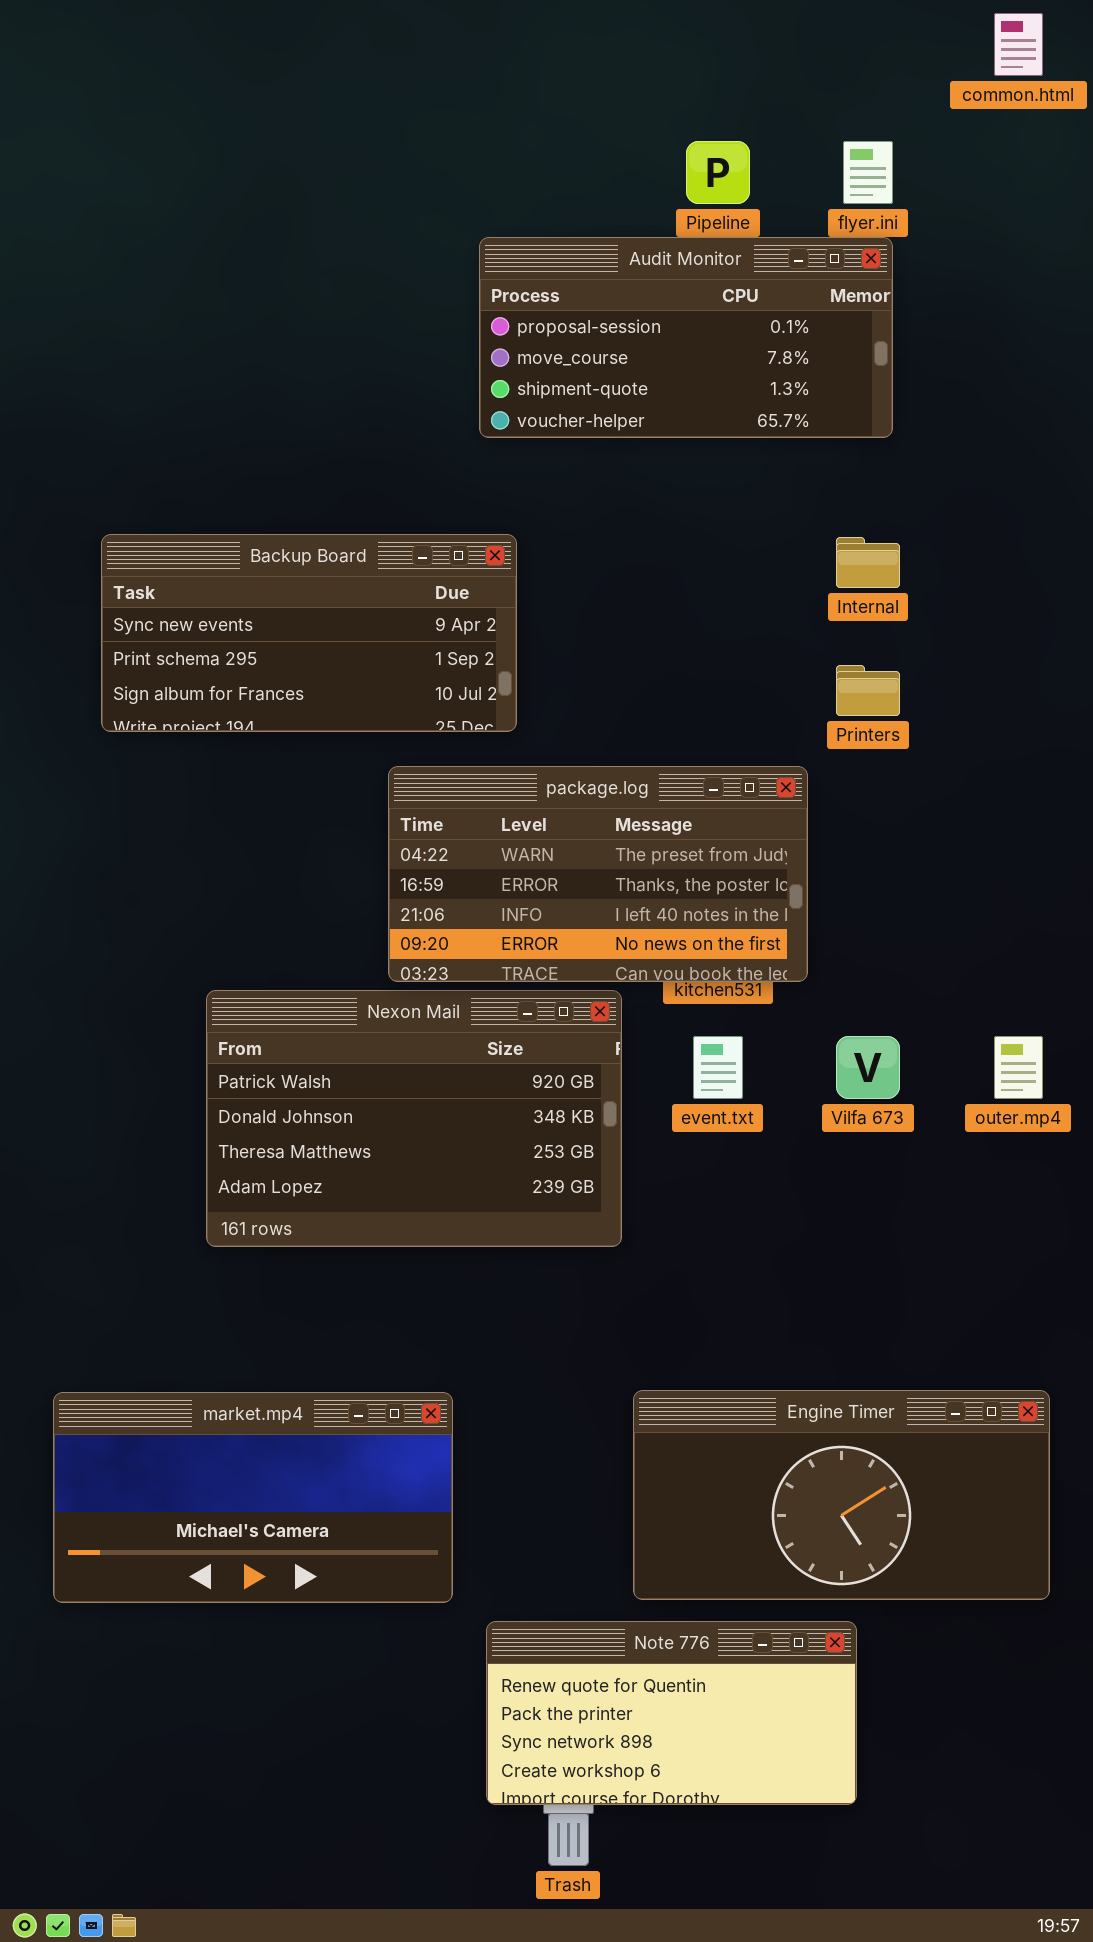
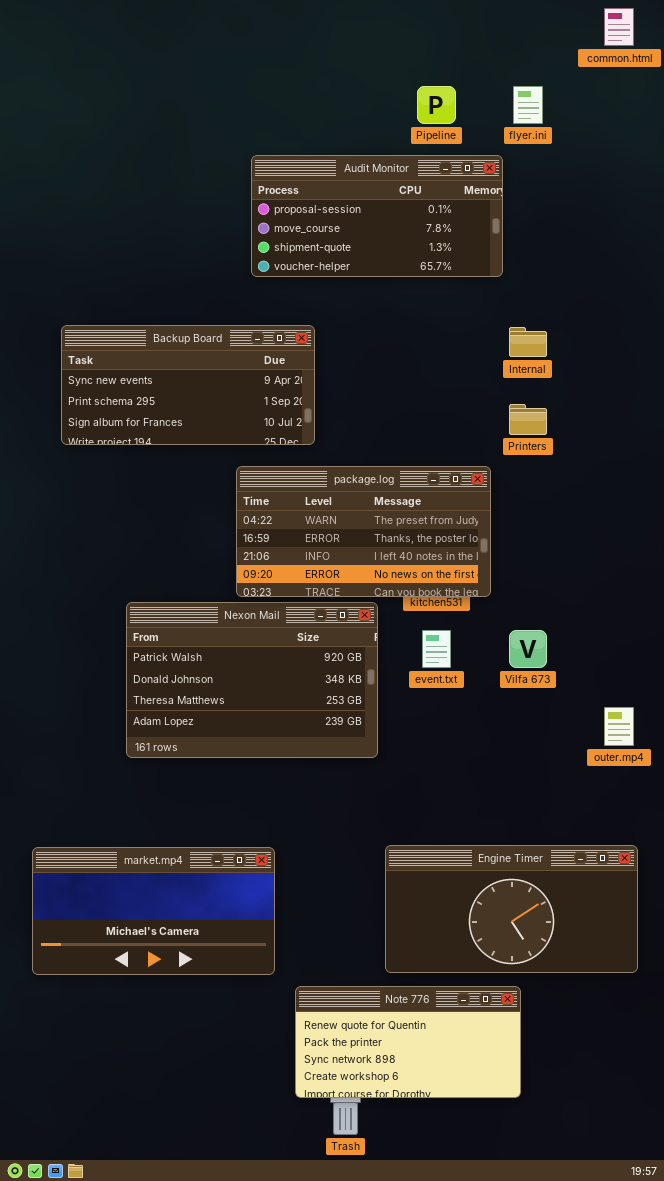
Audit Monitor: [479,237,893,438] -> [251,155,503,277], moved
outer.mp4: [994,1036,1043,1099] -> [604,707,634,746], moved

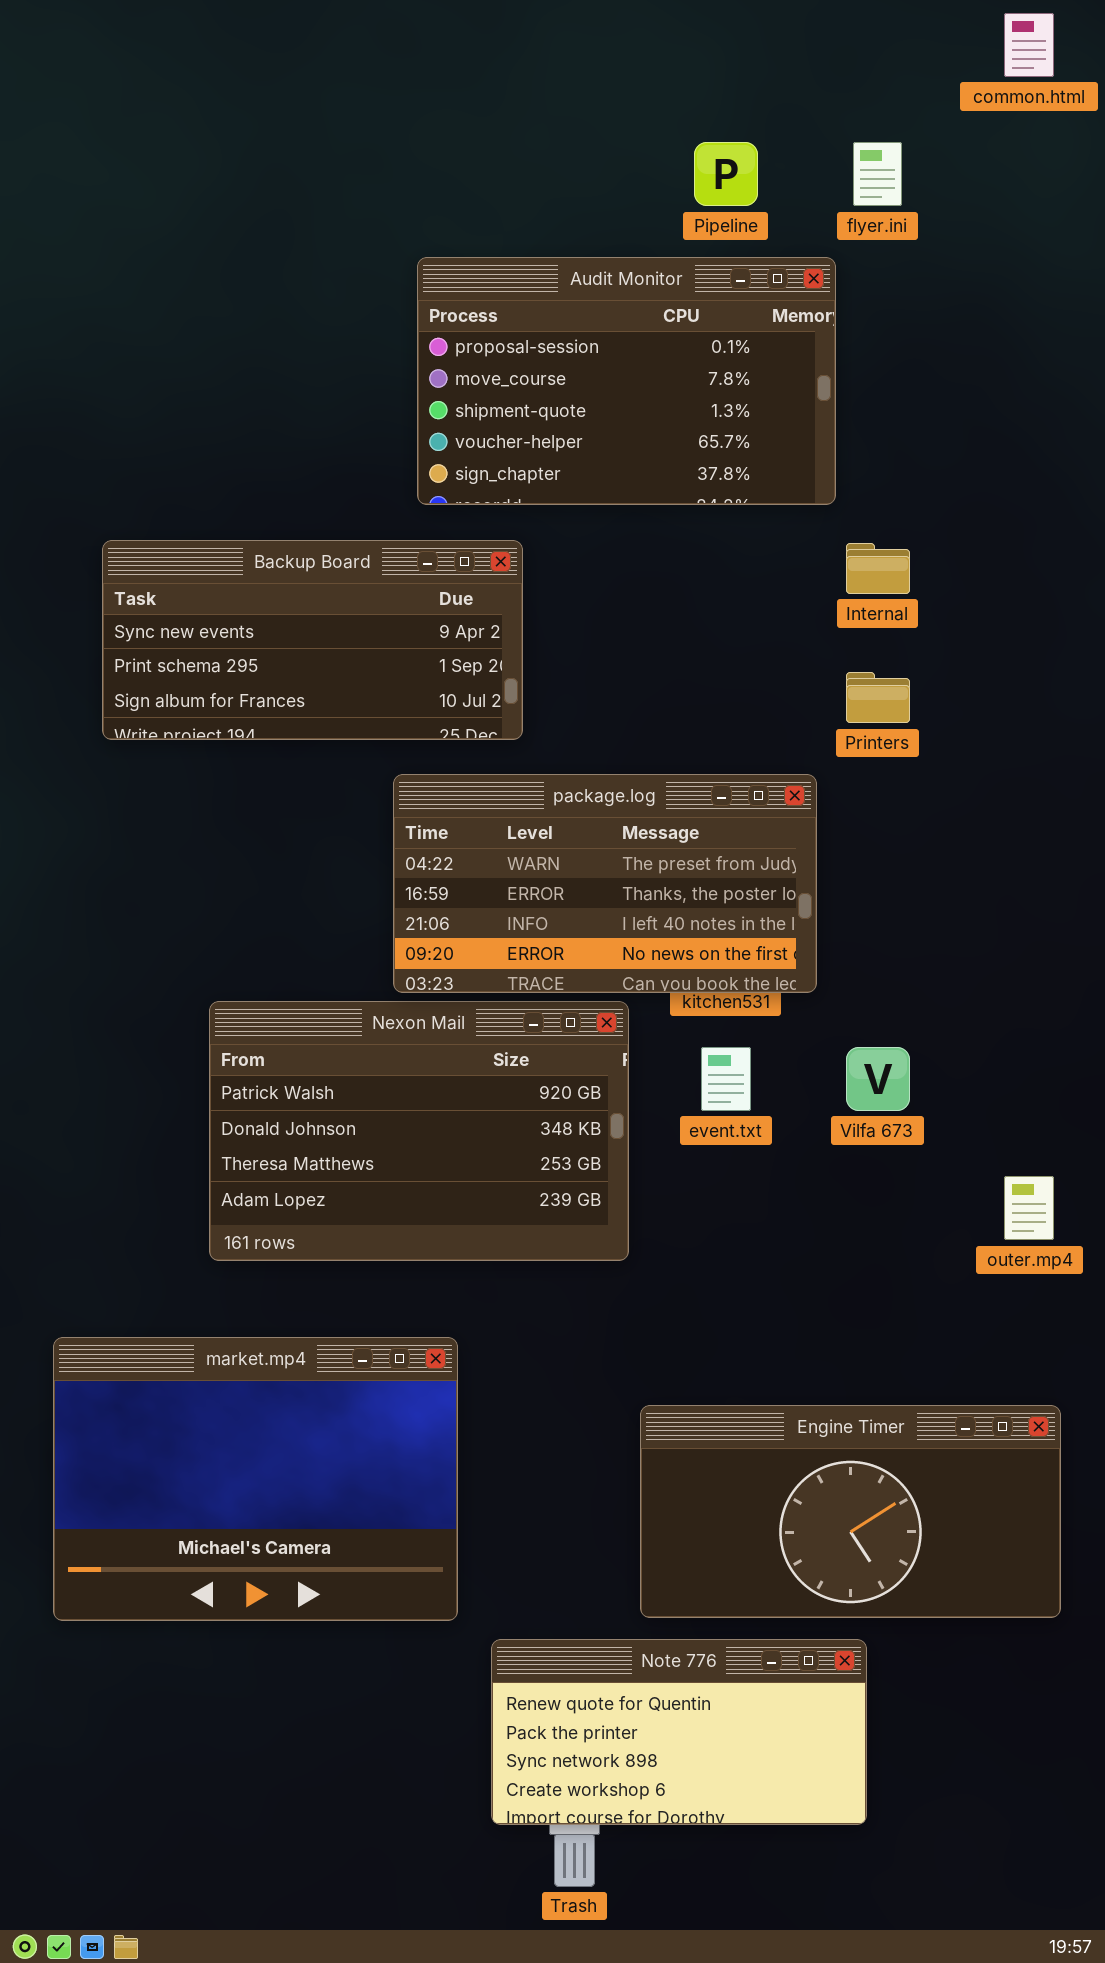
Audit Monitor: [251,155,503,277] -> [417,257,836,505], resized
market.mp4: [32,847,275,975] -> [53,1337,458,1621], resized

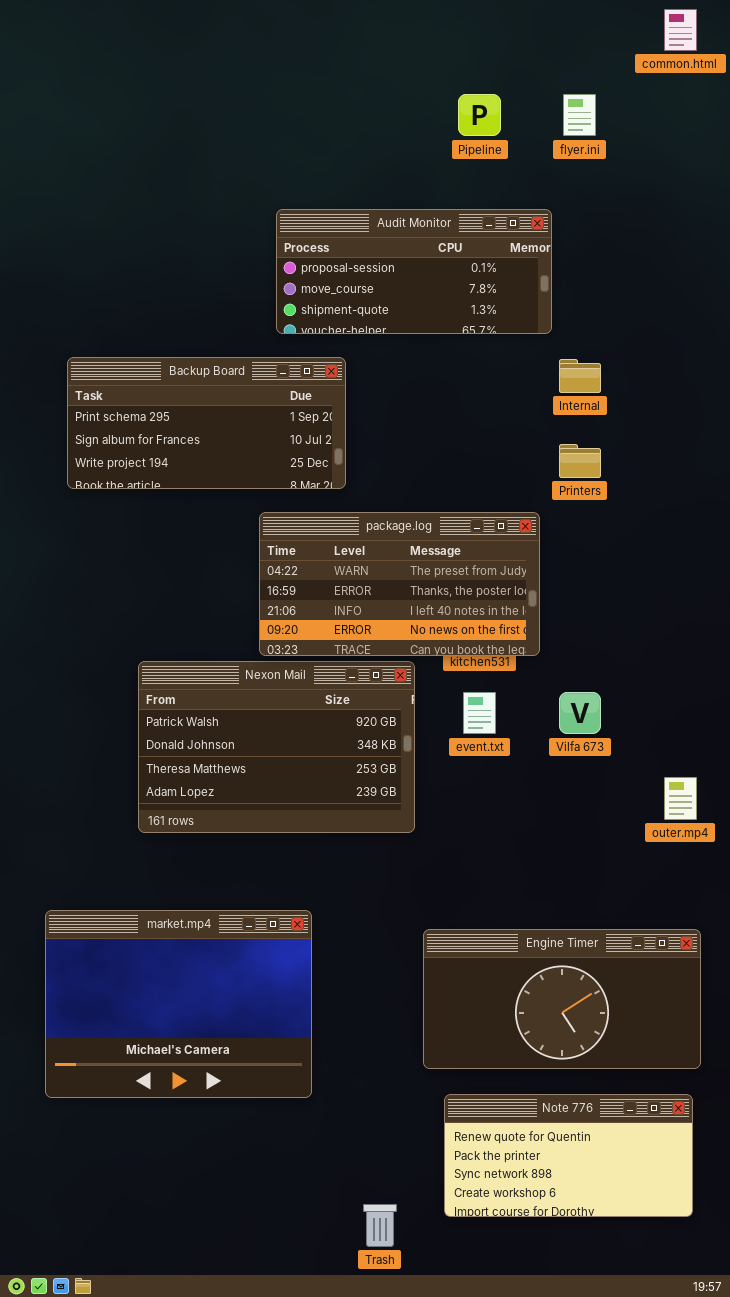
Audit Monitor: [417,257,836,505] -> [276,209,552,334], resized
Backup Board: [102,540,523,740] -> [67,357,346,489], scrolled down 1 row
market.mp4: [53,1337,458,1621] -> [45,910,312,1098], moved
Note 776: [491,1639,867,1825] -> [444,1094,693,1217], moved

